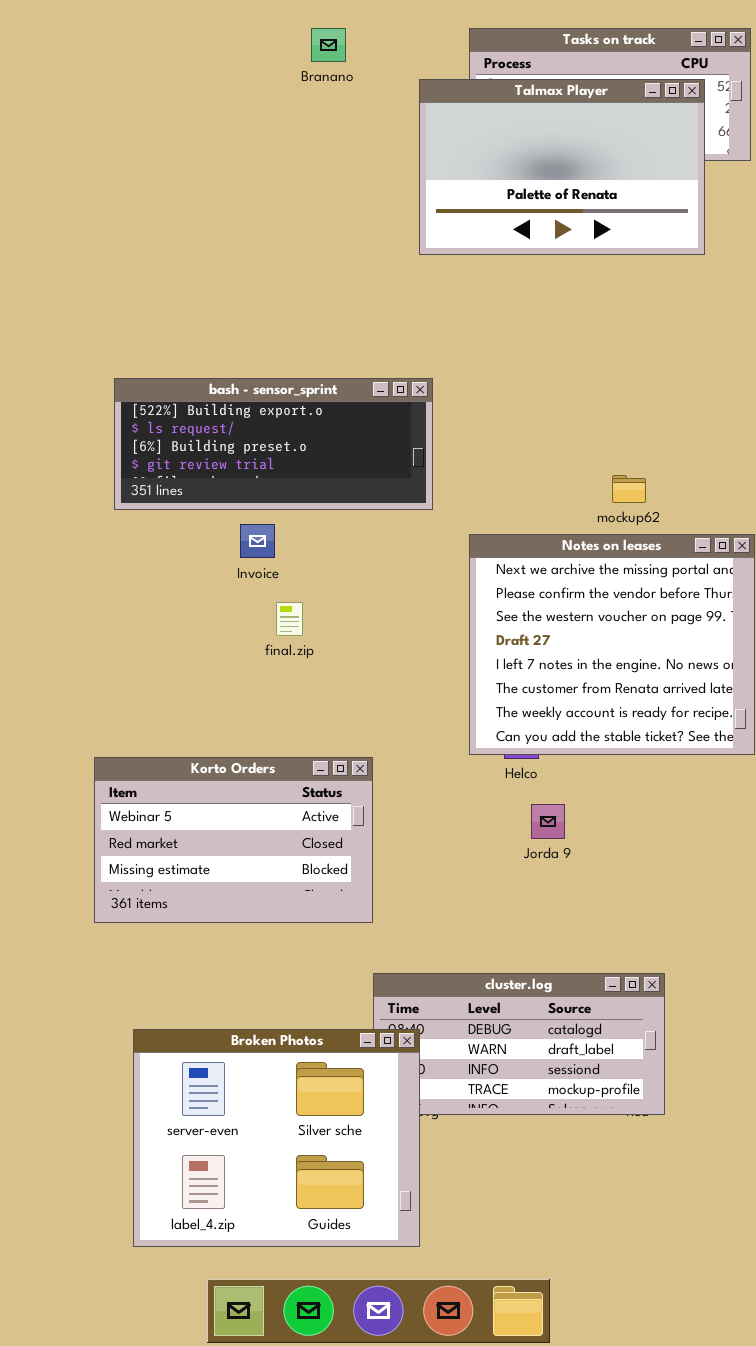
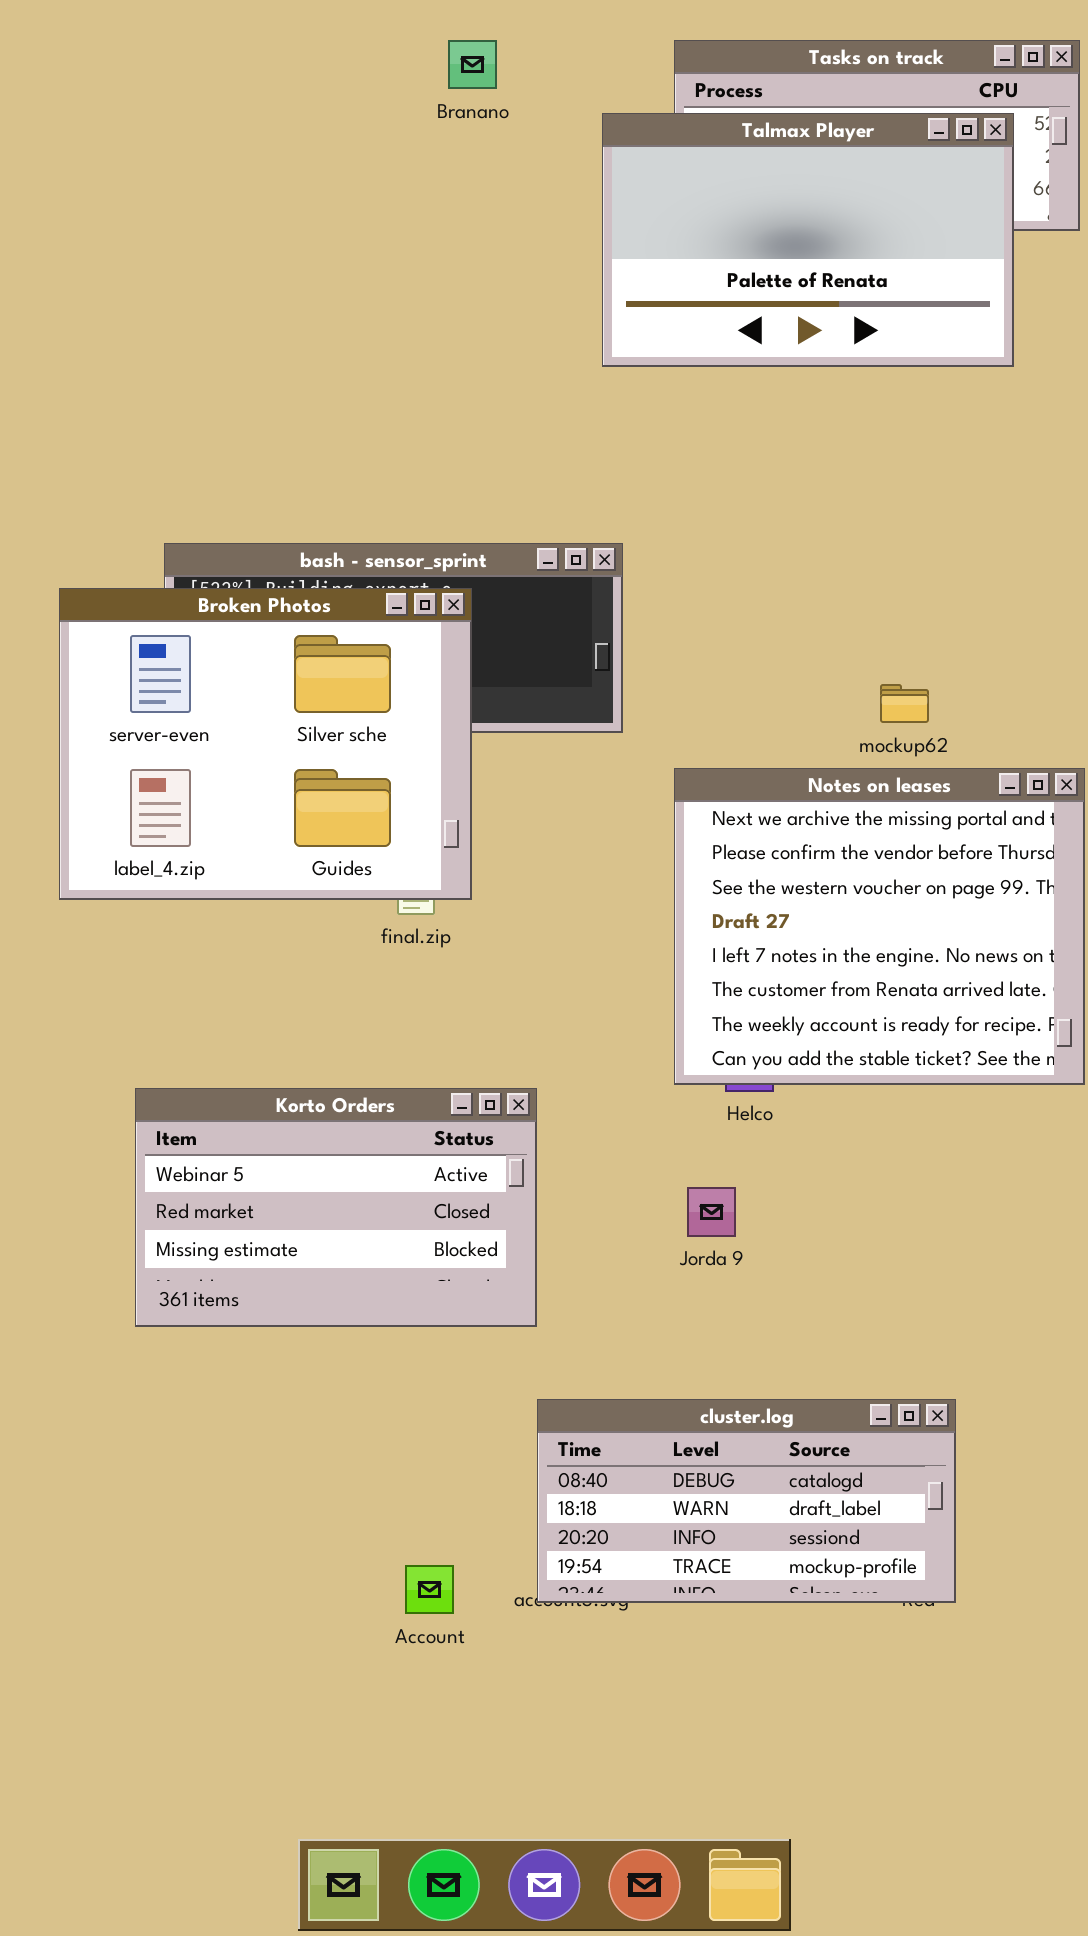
Jorda 9: [531,804,565,839] -> [687,1187,736,1237], moved
Broken Photos: [133,1029,420,1247] -> [59,588,472,900], moved

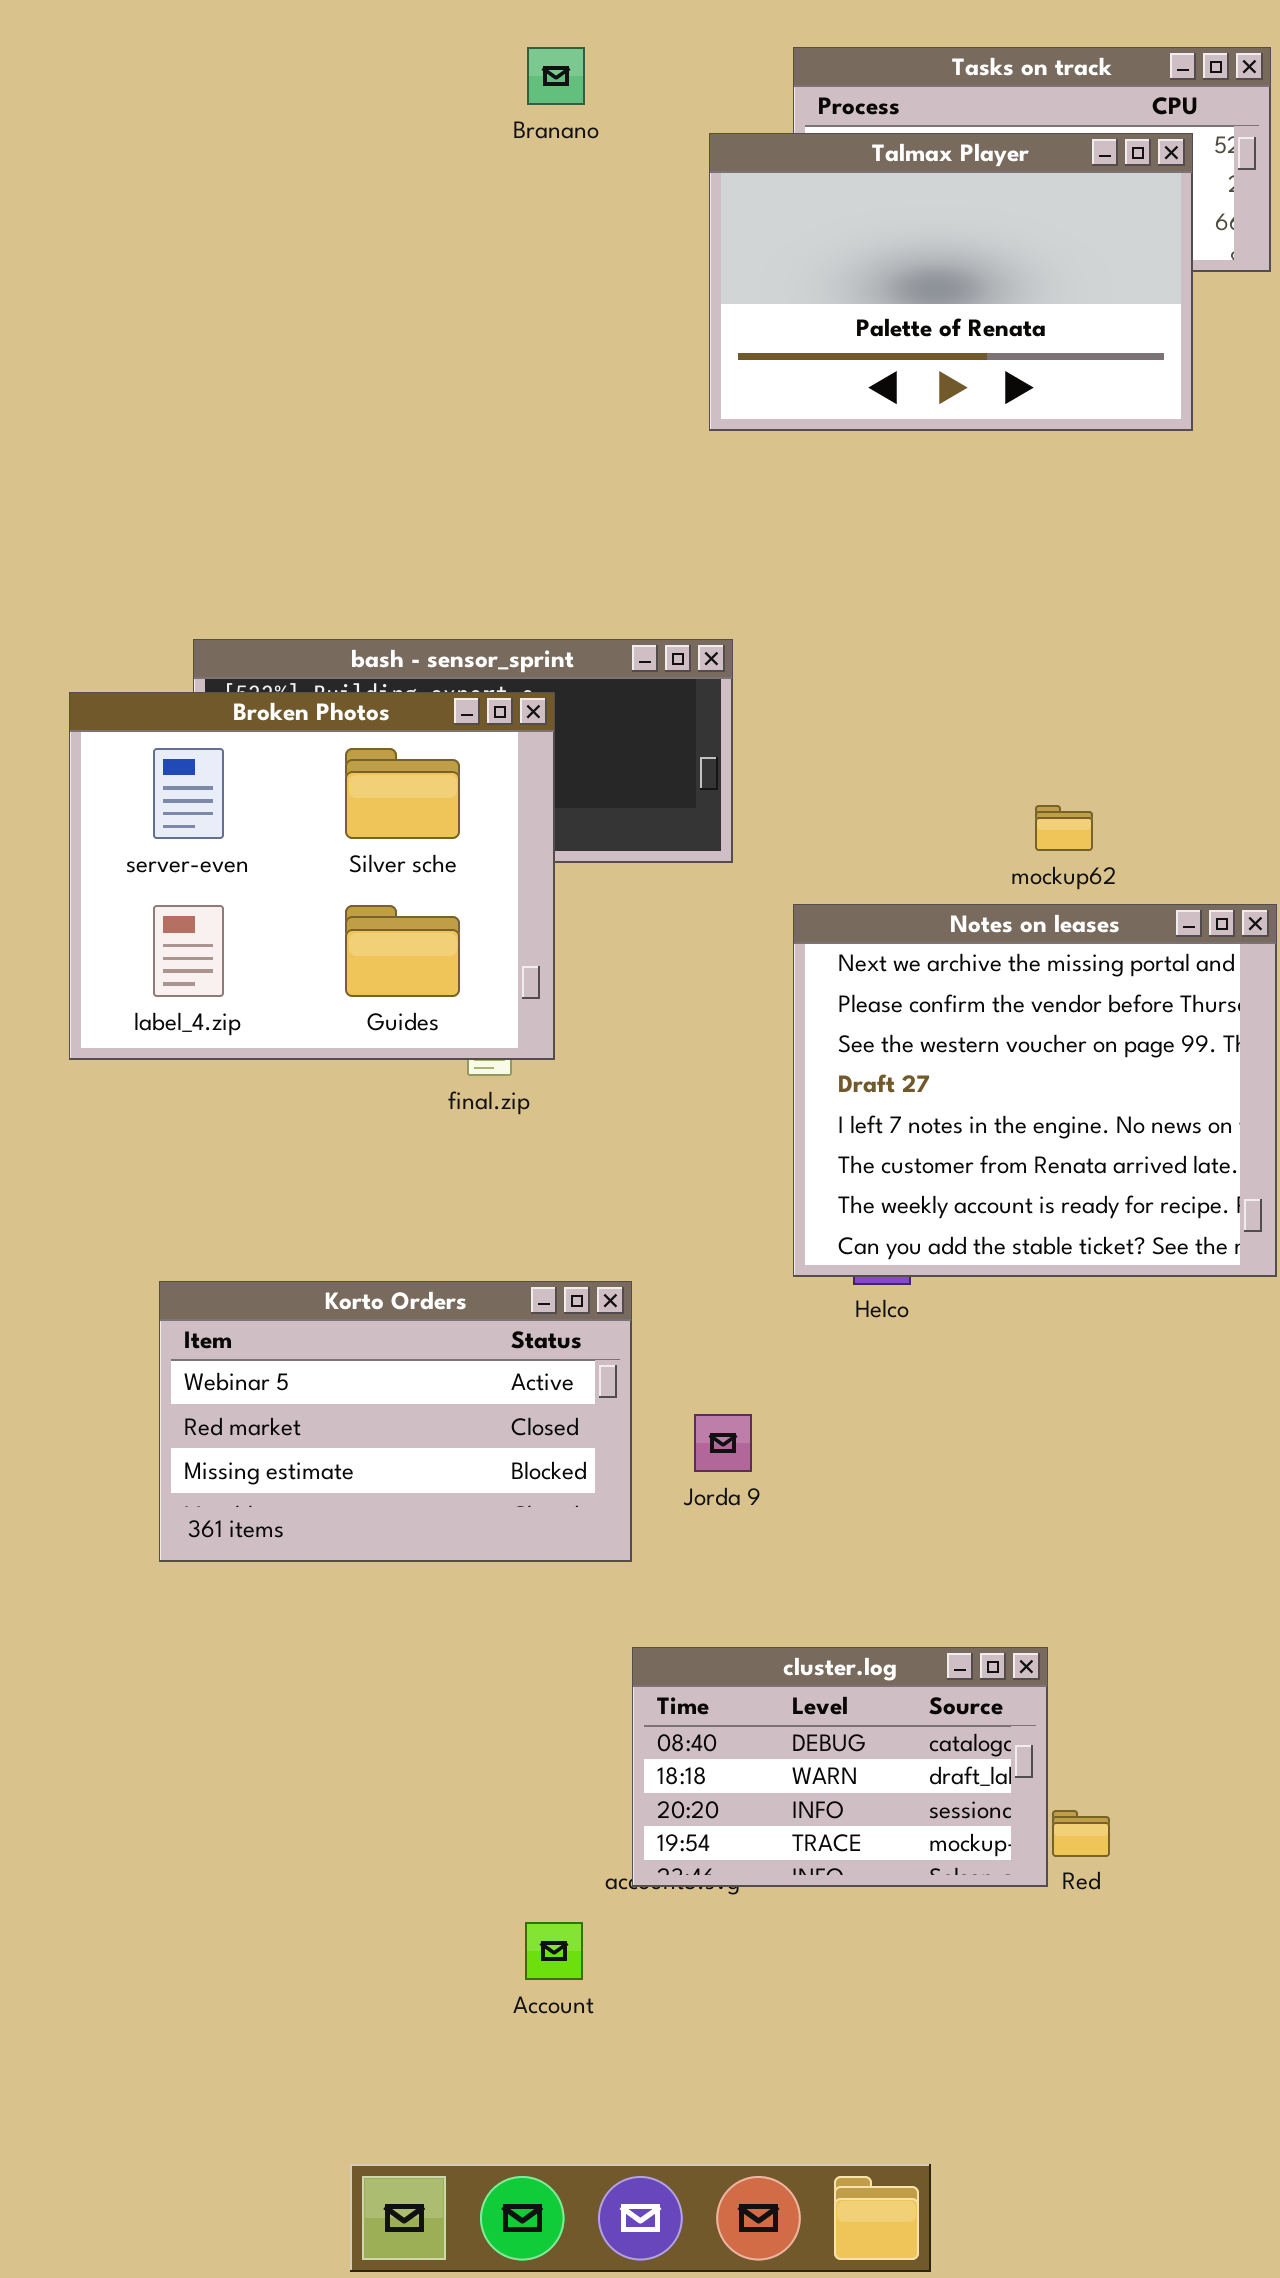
Jorda 9: [687,1187,736,1237] -> [694,1414,752,1472], moved
cluster.log: [537,1399,956,1603] -> [632,1647,1048,1887], resized
Account: [405,1565,454,1614] -> [525,1922,583,1980], moved

